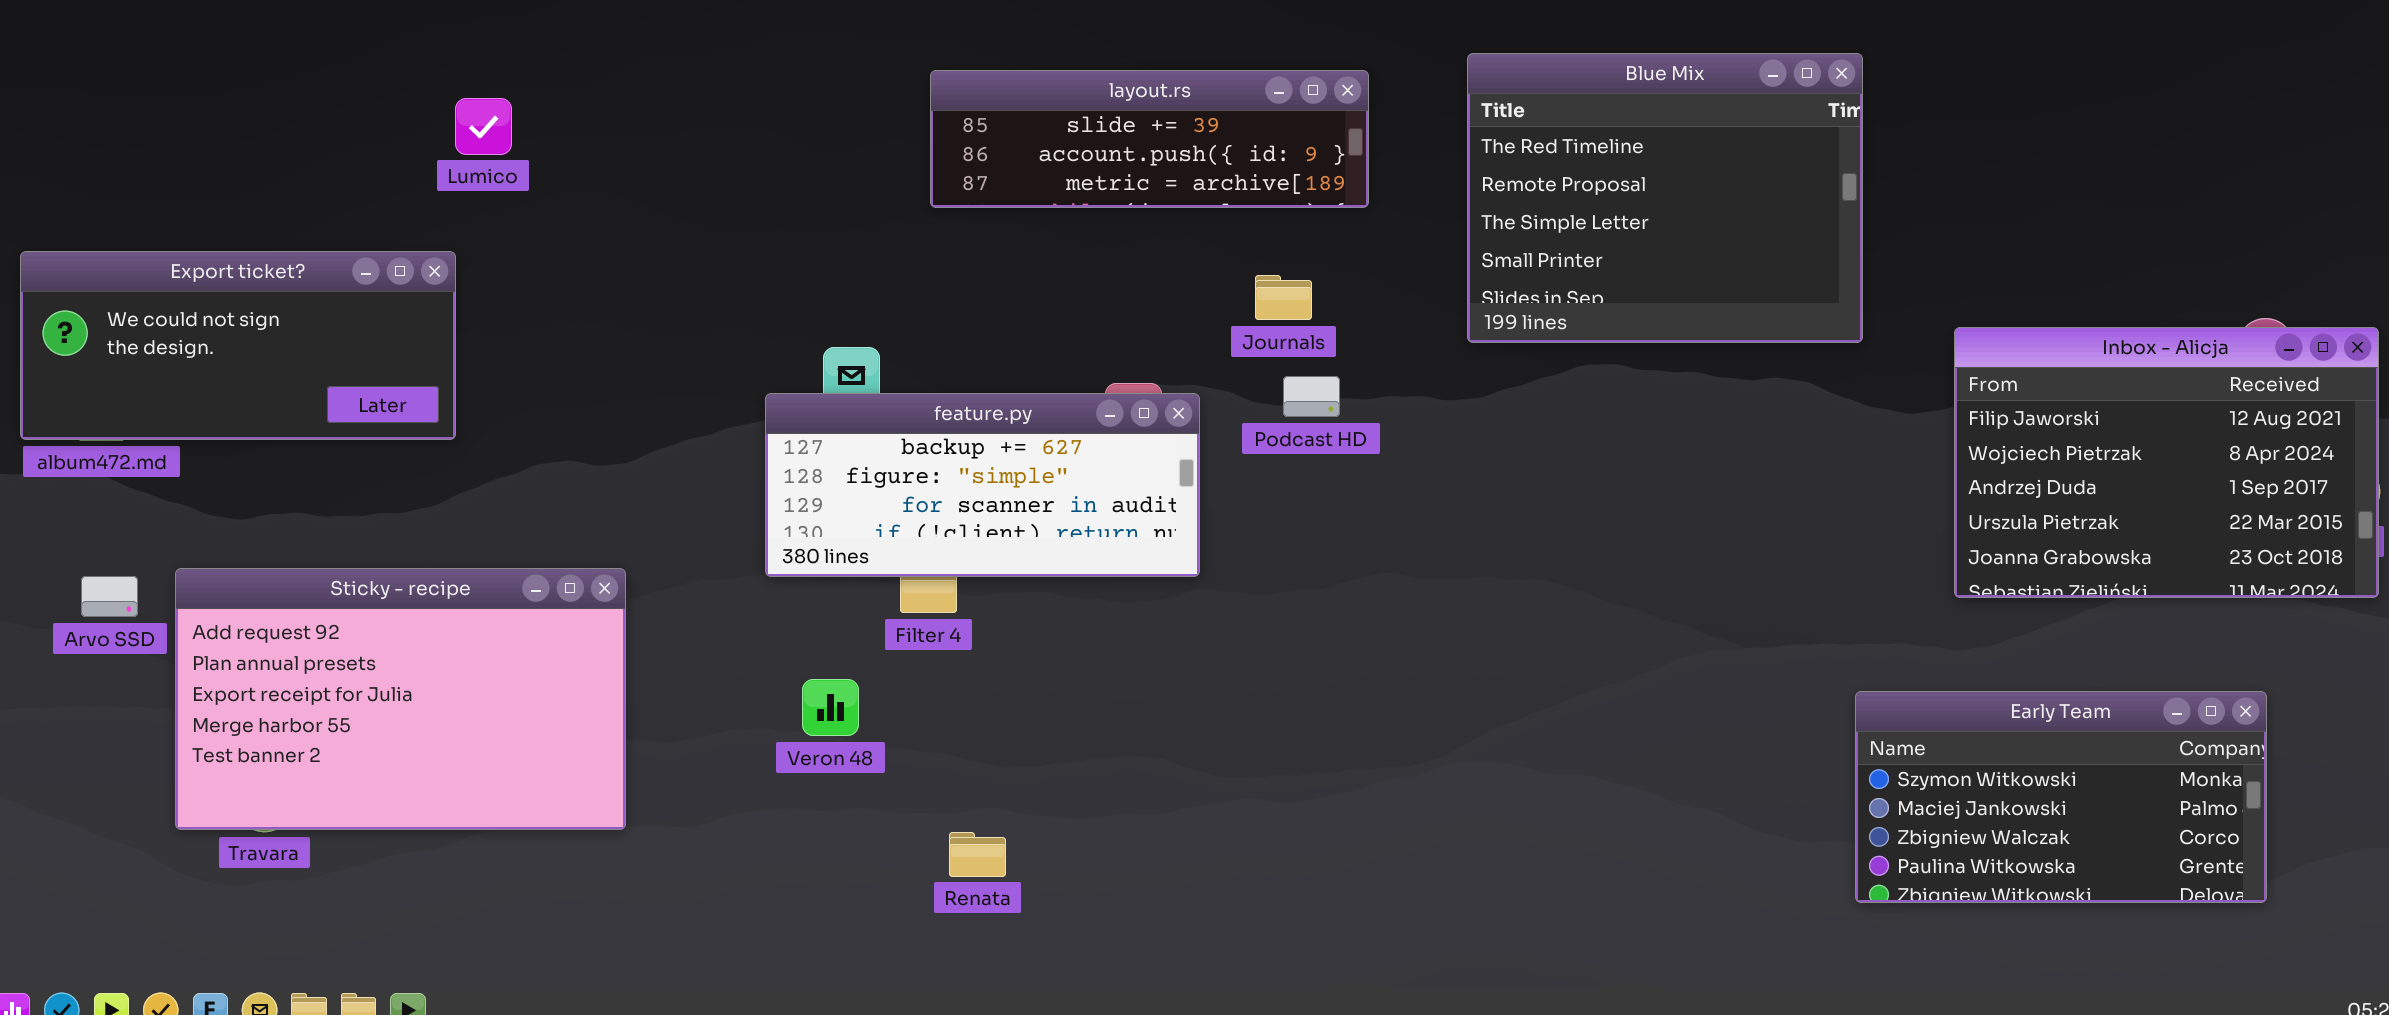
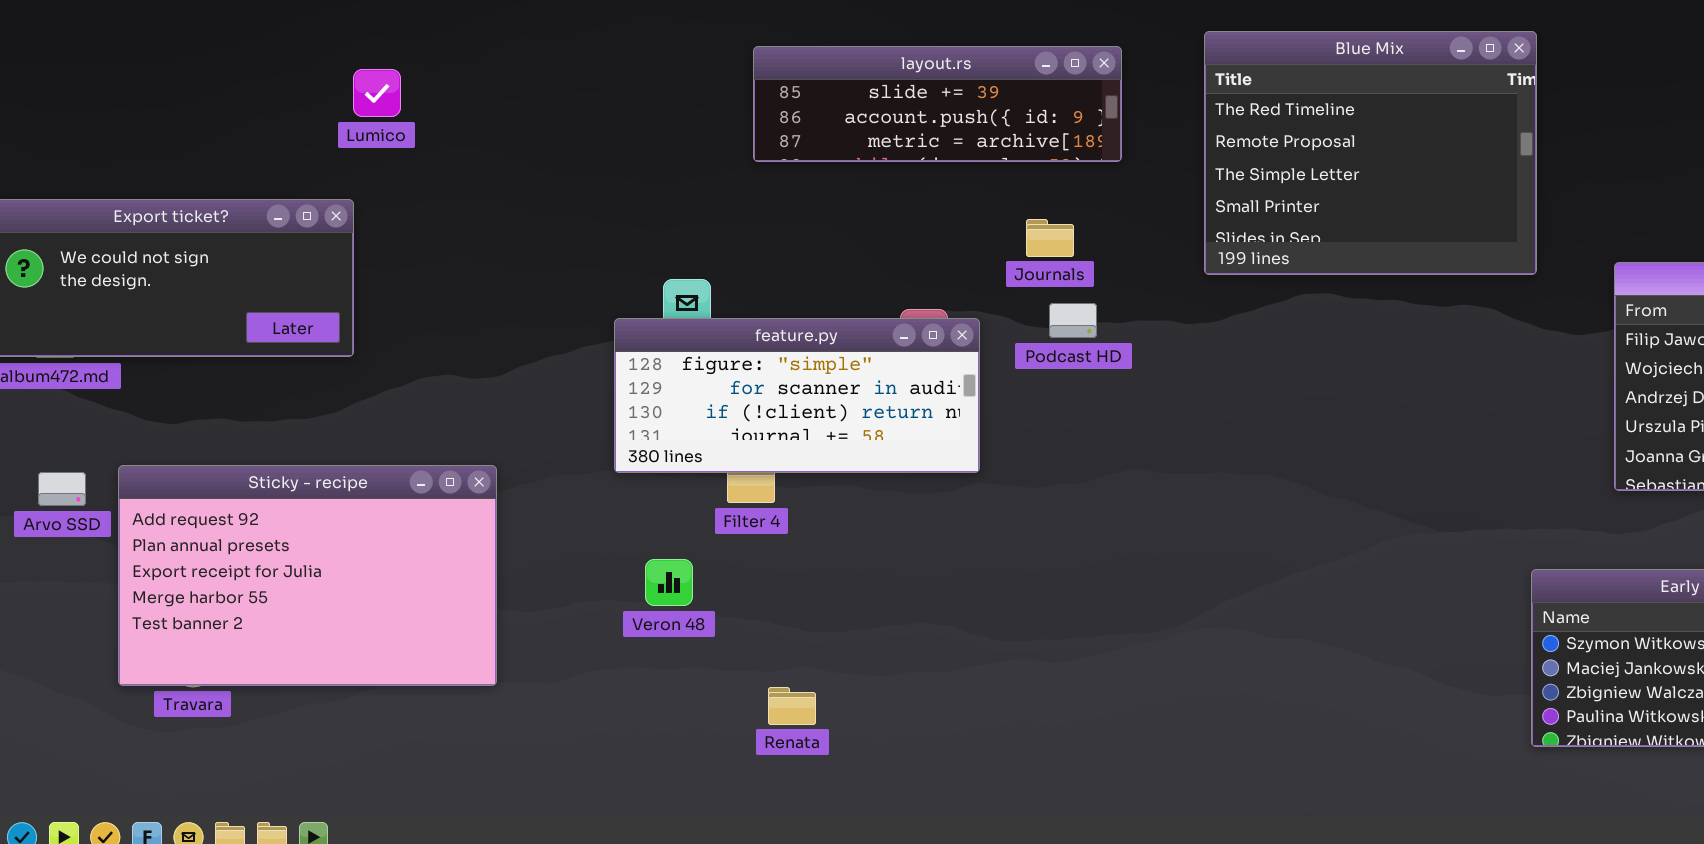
feature.py: [765,393,1200,577] -> [614,318,980,473], scrolled down 1 row

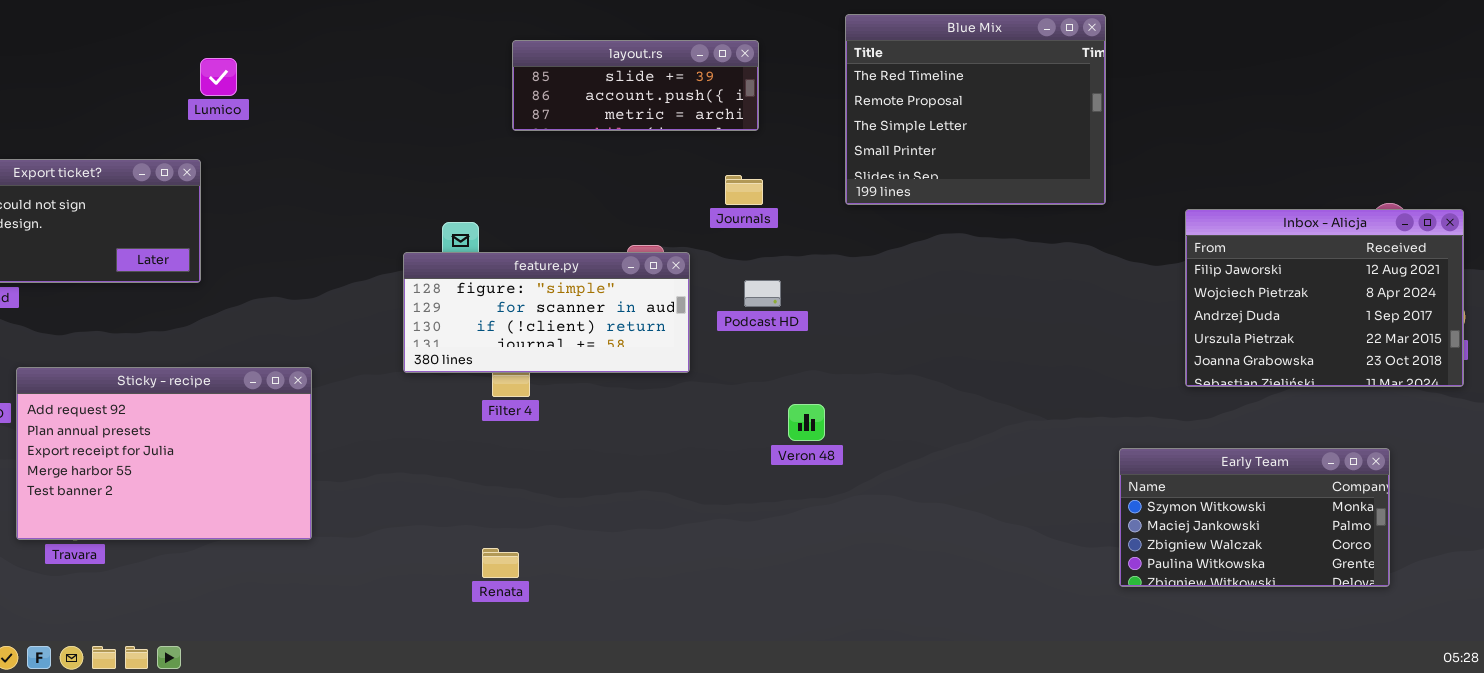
Blue Mix: [1204,31,1537,275] -> [845,14,1106,205], moved
layout.rs: [753,46,1122,162] -> [512,40,759,131], resized
Podcast HD: [1049,303,1097,338] -> [744,280,781,307], moved
Veron 48: [645,559,693,606] -> [788,404,825,441], moved
Renata: [768,687,816,725] -> [482,548,519,578], moved

